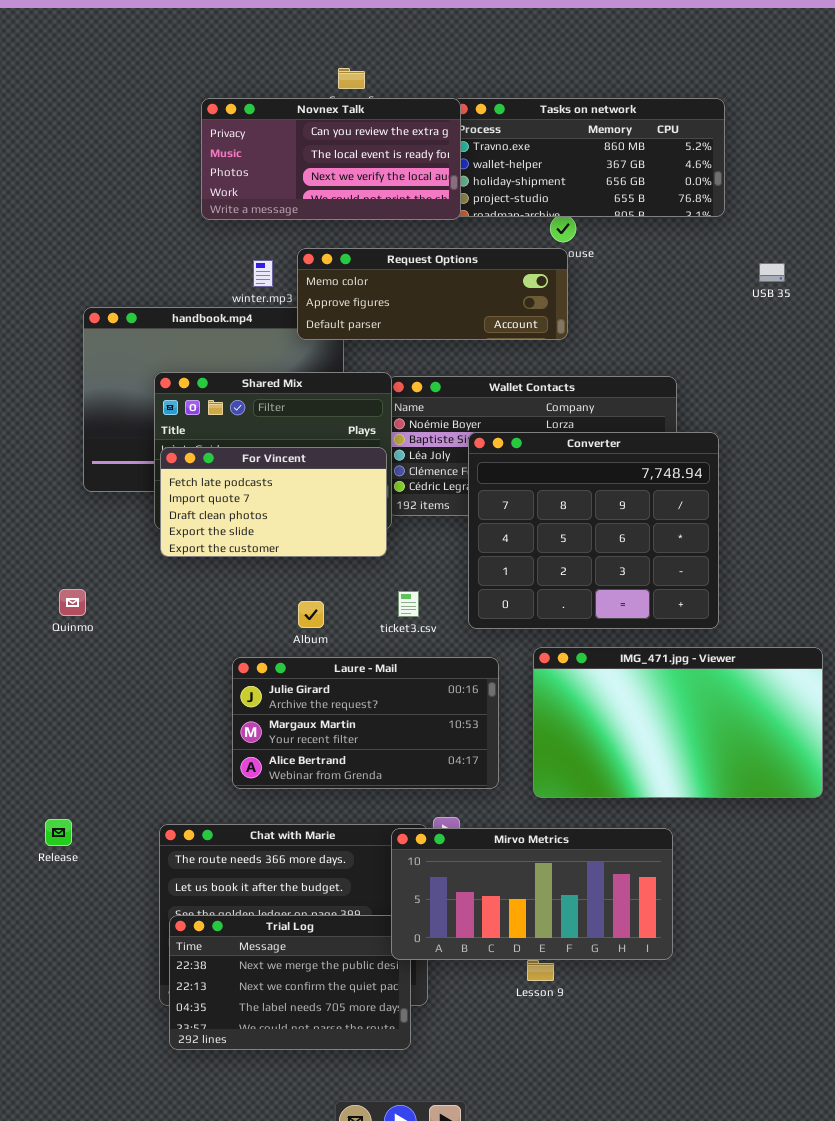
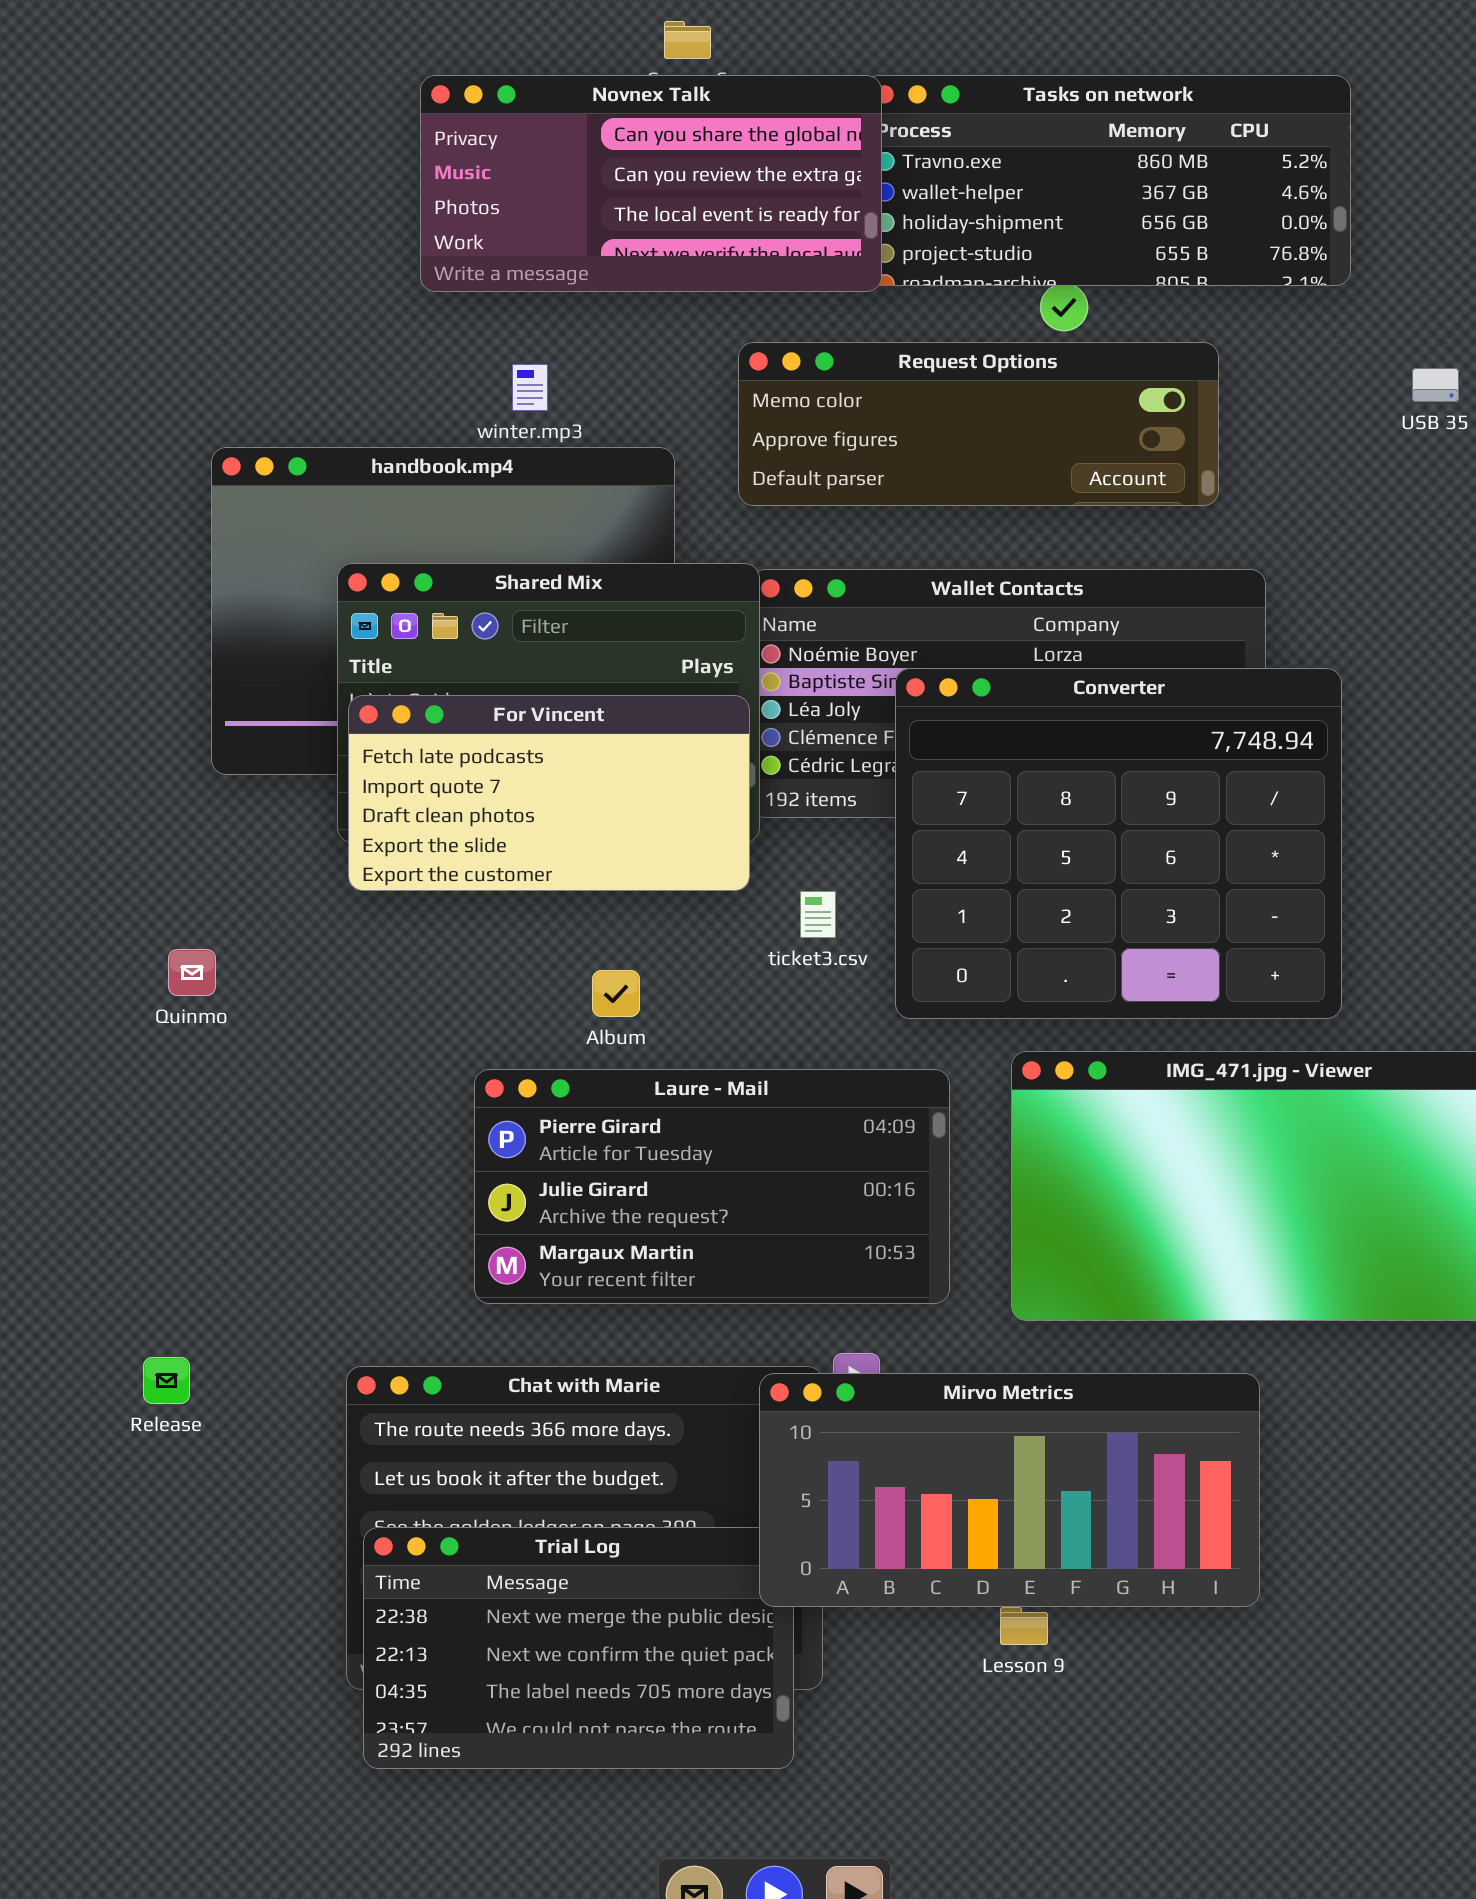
Novnex Talk: [201,98,461,220] -> [420,75,882,292], scrolled up 1 row
Request Options: [297,248,568,340] -> [738,342,1219,506], moved
ticket3.csv: [398,591,419,617] -> [800,891,836,938], moved
Laure - Mail: [232,657,499,789] -> [474,1069,950,1304], scrolled up 1 row

